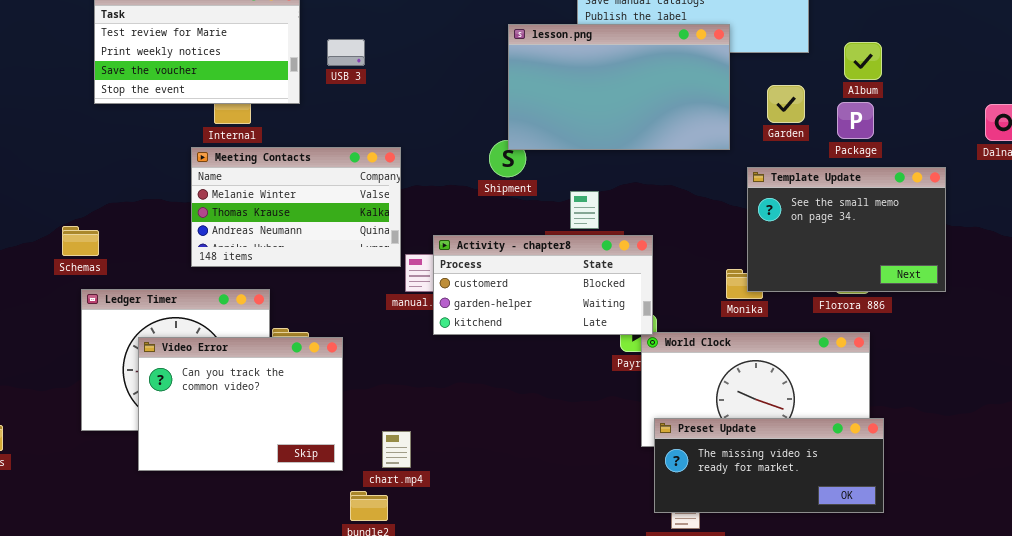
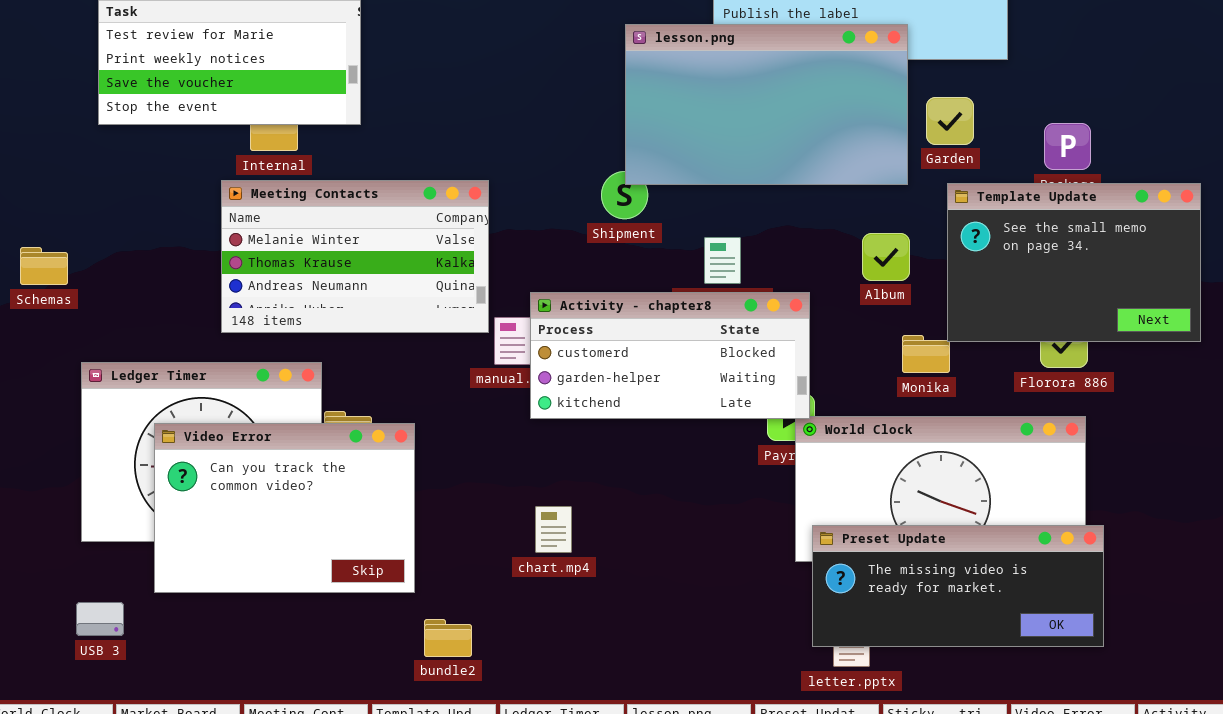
USB 3: [327,39,365,66] -> [76,602,124,636], moved
Album: [844,42,882,80] -> [862,233,910,281], moved
Garden: [767,85,805,123] -> [926,97,974,145], moved
Template Update: [747,167,946,292] -> [947,183,1201,342], moved
Schemas: [62,226,99,256] -> [20,247,68,285], moved
chart.mp4: [382,431,411,468] -> [535,506,572,553], moved

